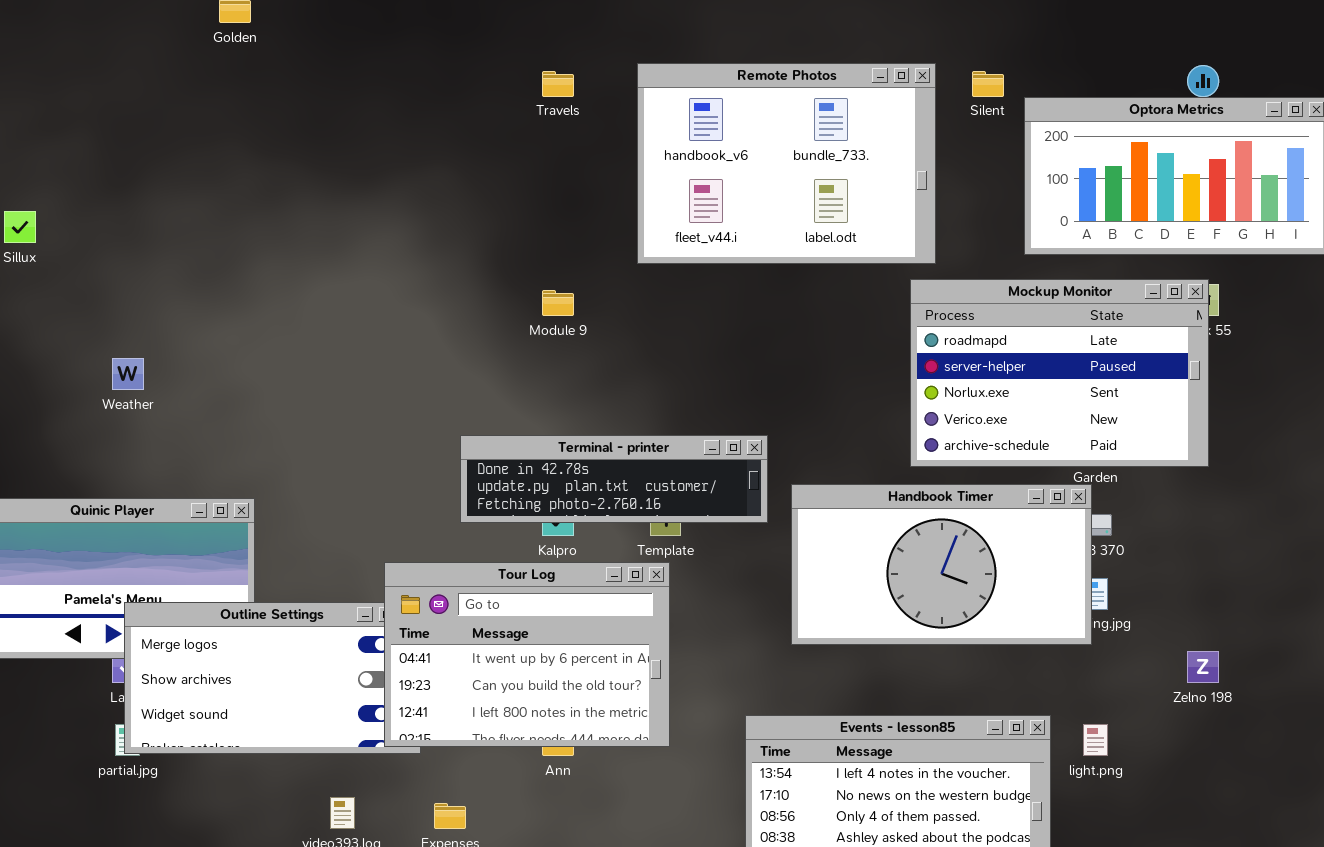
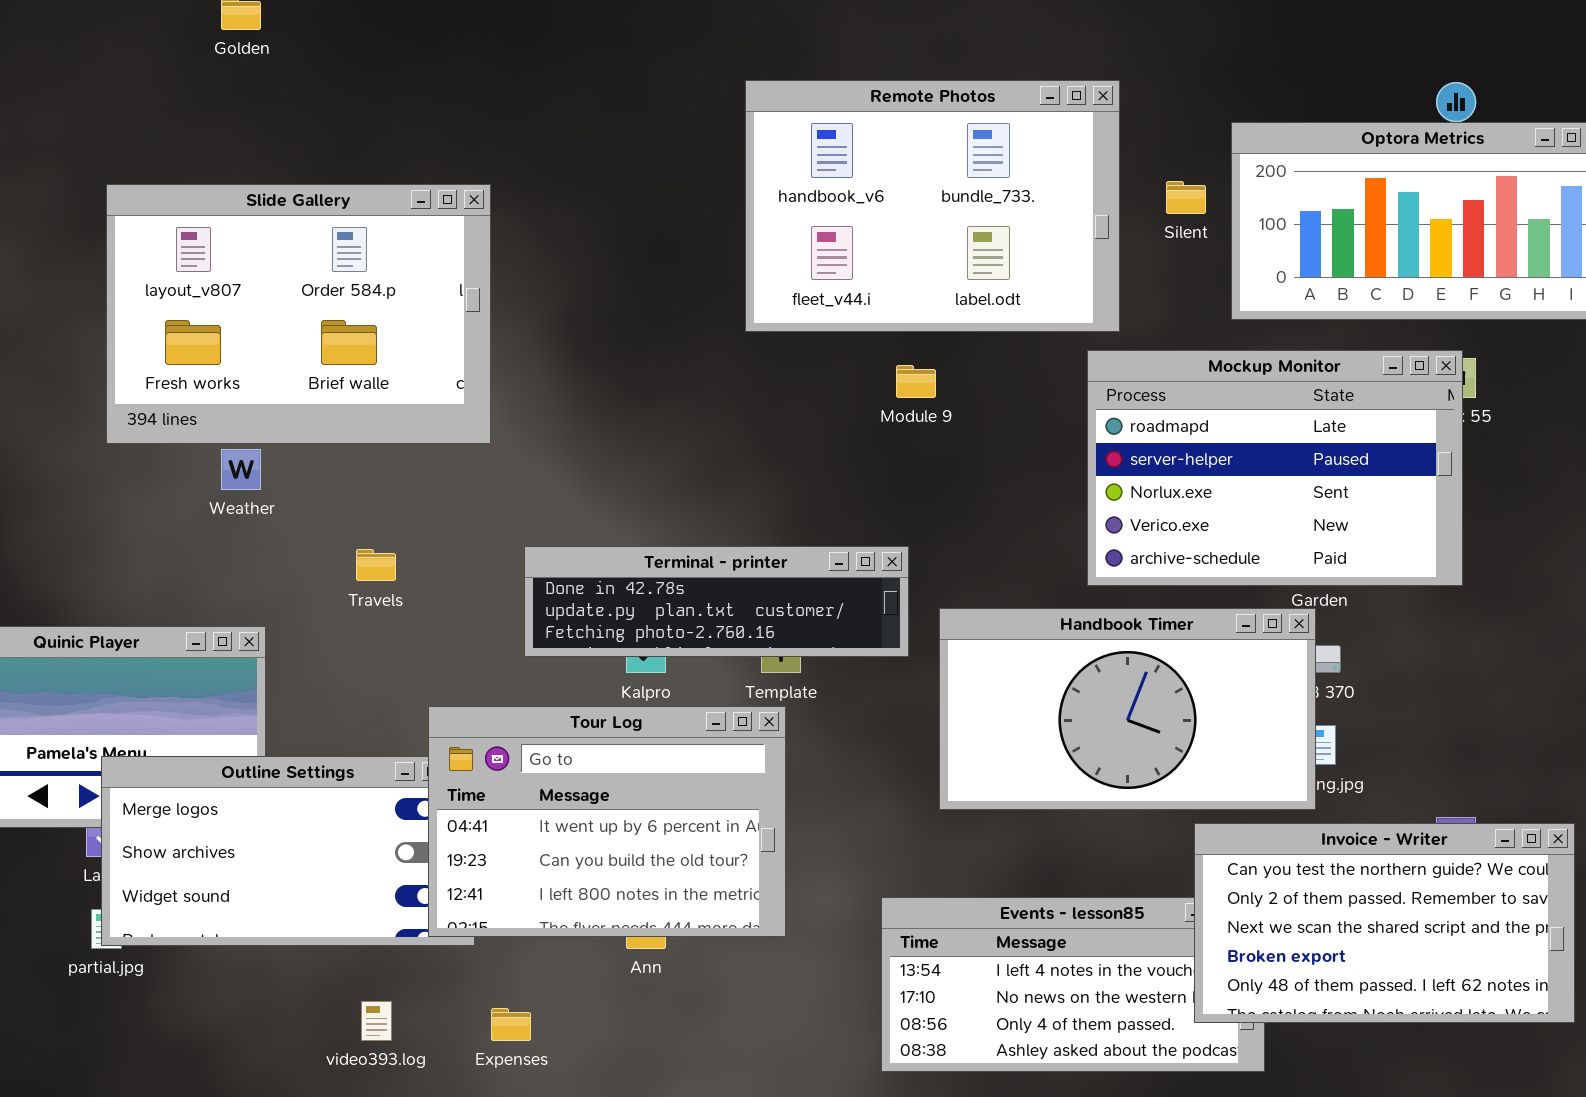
Travels: [542,71,574,97] -> [356,549,396,581], moved
Silent: [972,71,1004,97] -> [1166,181,1206,214], moved
Slide Gallery: none -> [106,184,491,444], opened
Module 9: [542,290,574,316] -> [896,365,936,398], moved
Weather: [112,358,144,390] -> [221,449,261,490], moved
Invoice - Writer: none -> [1194,823,1575,1023], opened

